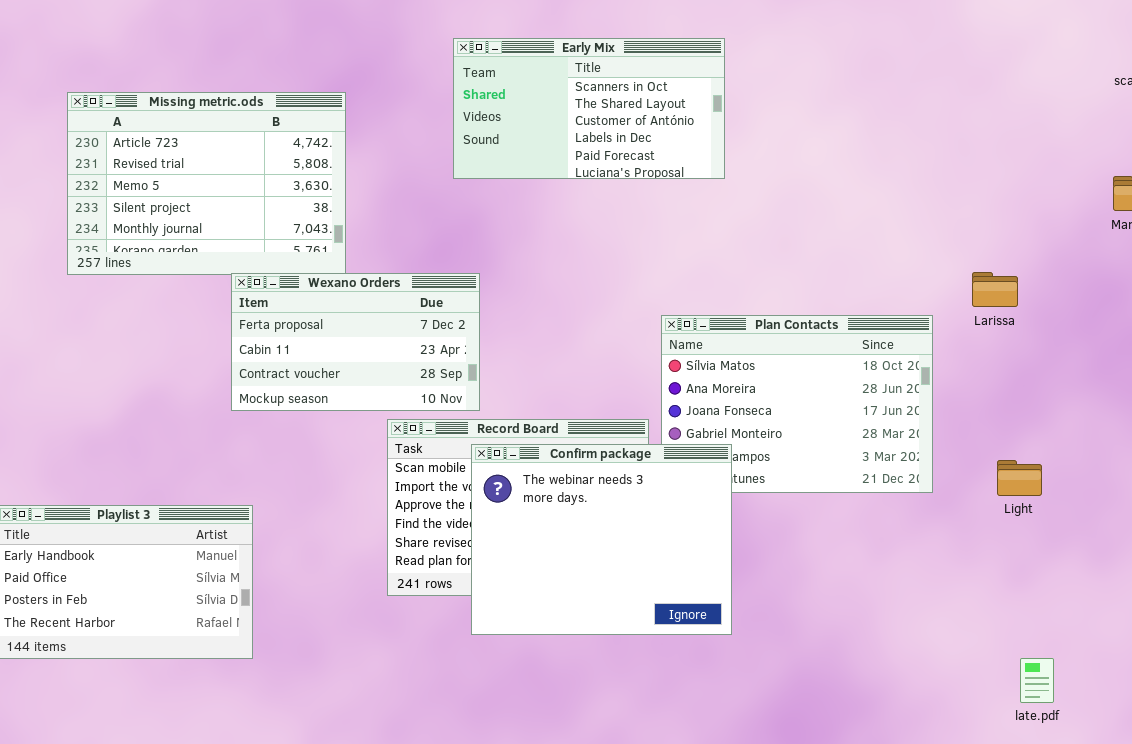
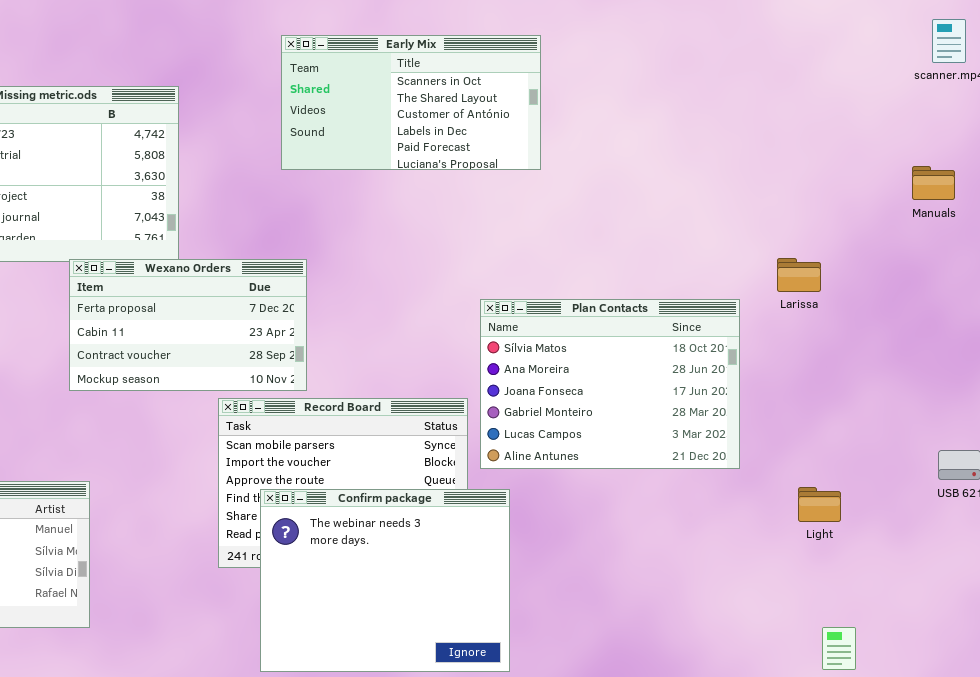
Confirm package: [471,444,732,635] -> [260,489,510,672], moved
Light: [997,460,1042,496] -> [798,487,841,522], moved

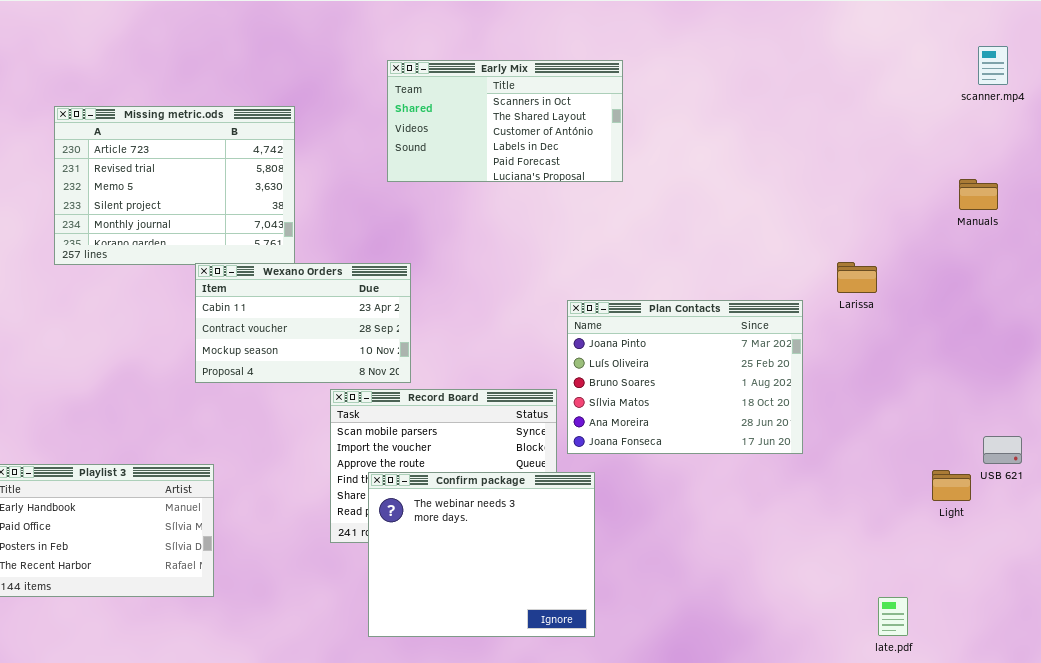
Wexano Orders: [69,259,307,391] -> [195,263,411,383], scrolled down 1 row
Plan Contacts: [480,299,740,469] -> [567,300,803,454], scrolled up 3 rows
Light: [798,487,841,522] -> [932,470,971,501], moved

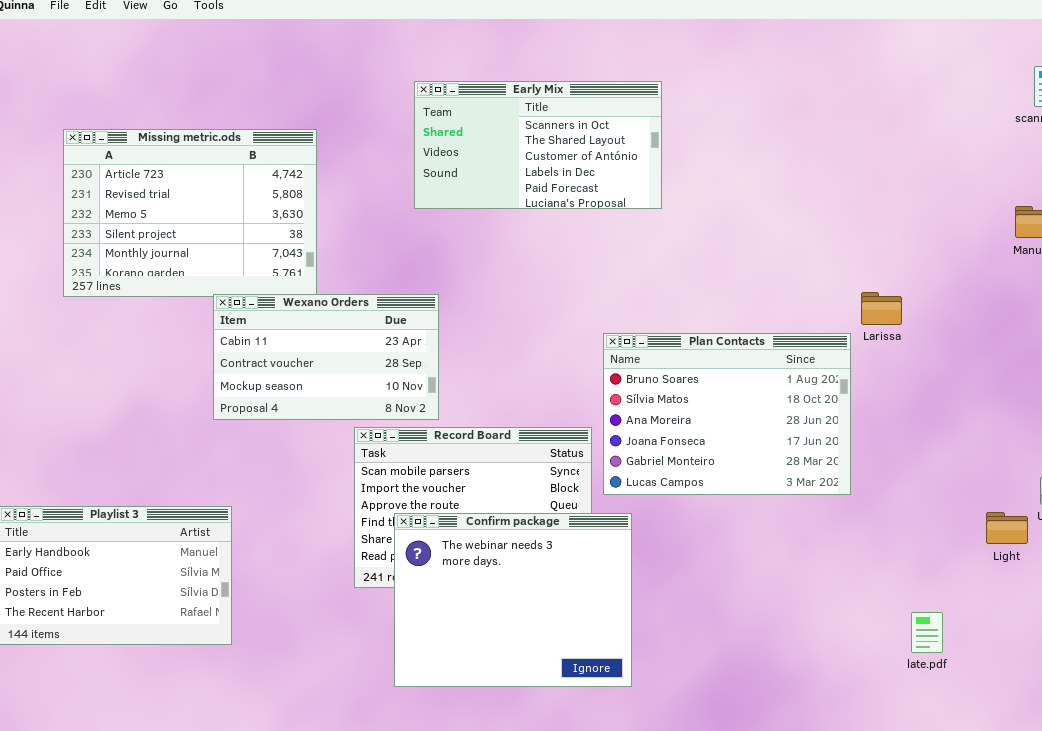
Larissa: [837,262,877,293] -> [861,292,902,325], moved
Plan Contacts: [567,300,803,454] -> [603,333,851,495], scrolled down 2 rows
late.pdf: [878,597,908,636] -> [911,612,943,653], moved

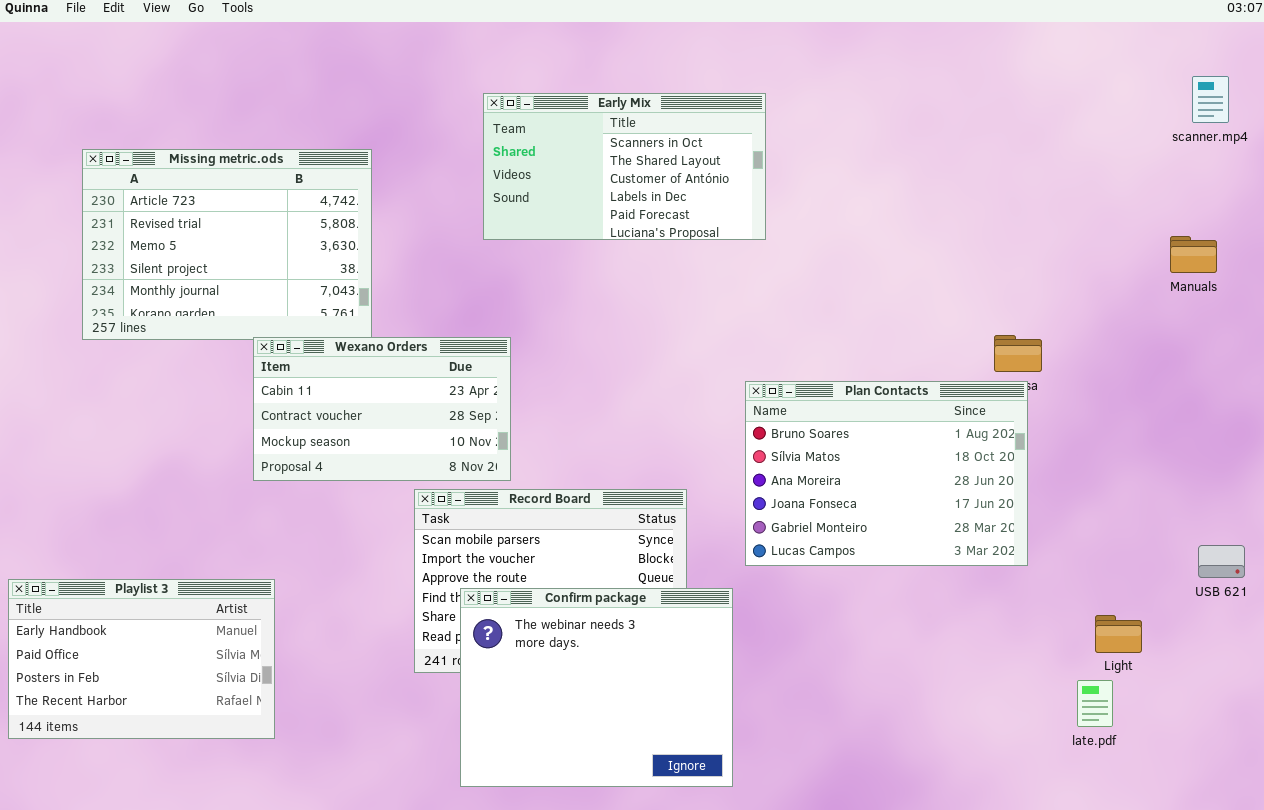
Plan Contacts: [603,333,851,495] -> [745,381,1028,566], moved
Light: [986,512,1028,544] -> [1095,615,1142,653], moved
late.pdf: [911,612,943,653] -> [1077,680,1113,727], moved

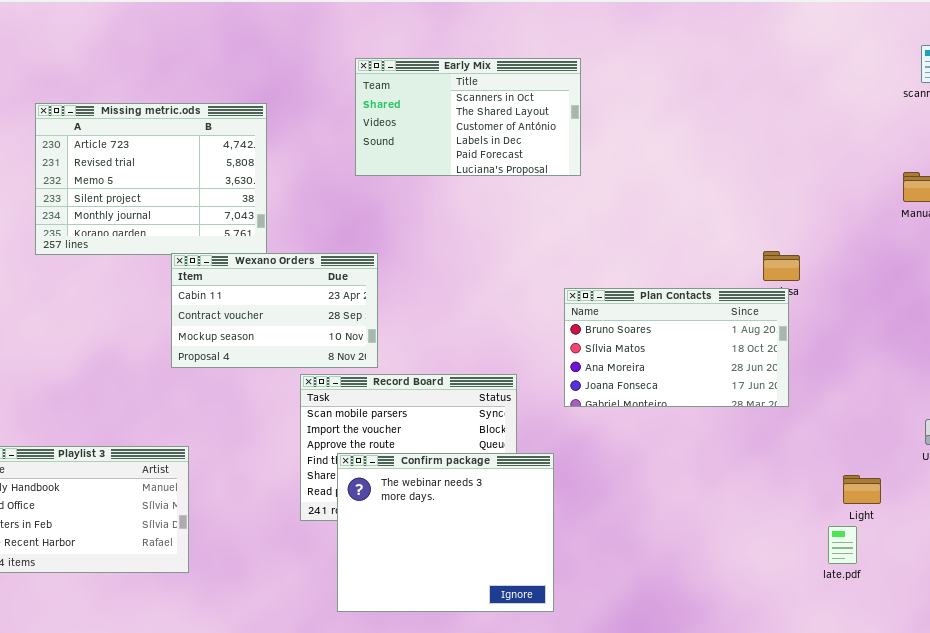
Plan Contacts: [745,381,1028,566] -> [564,288,789,407], resized

